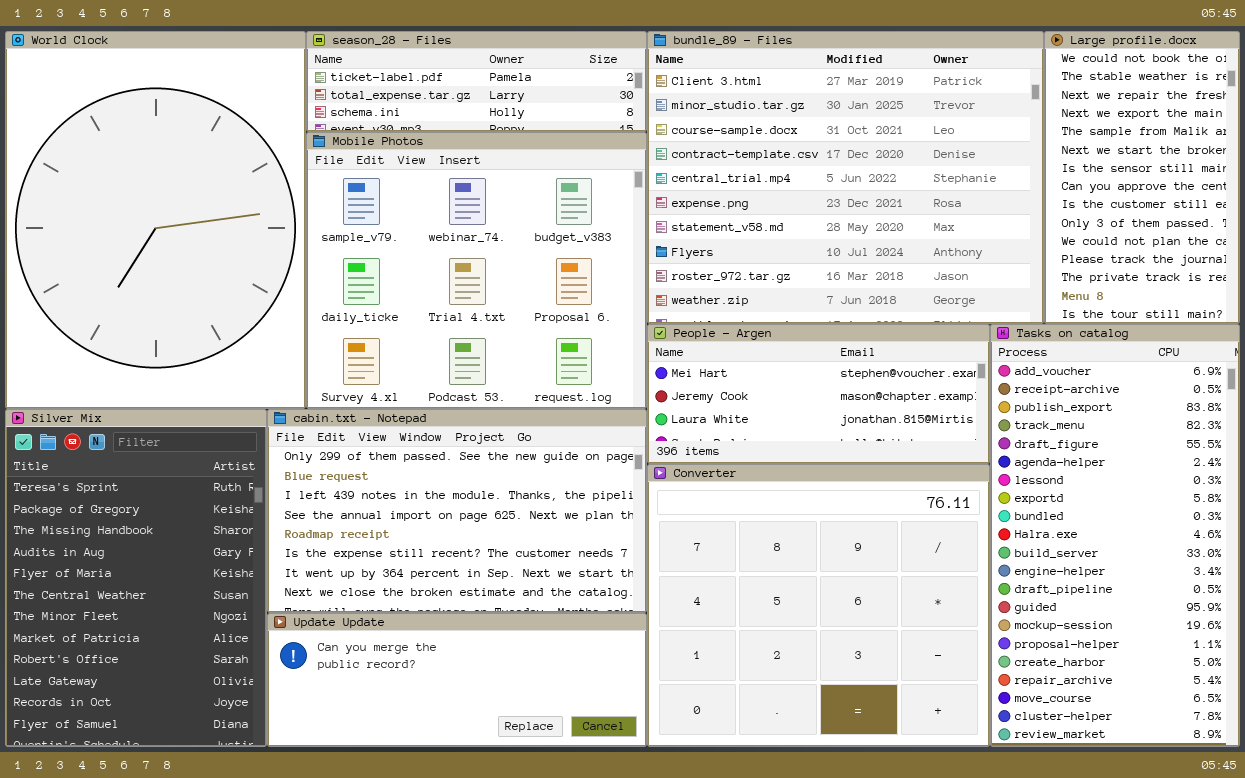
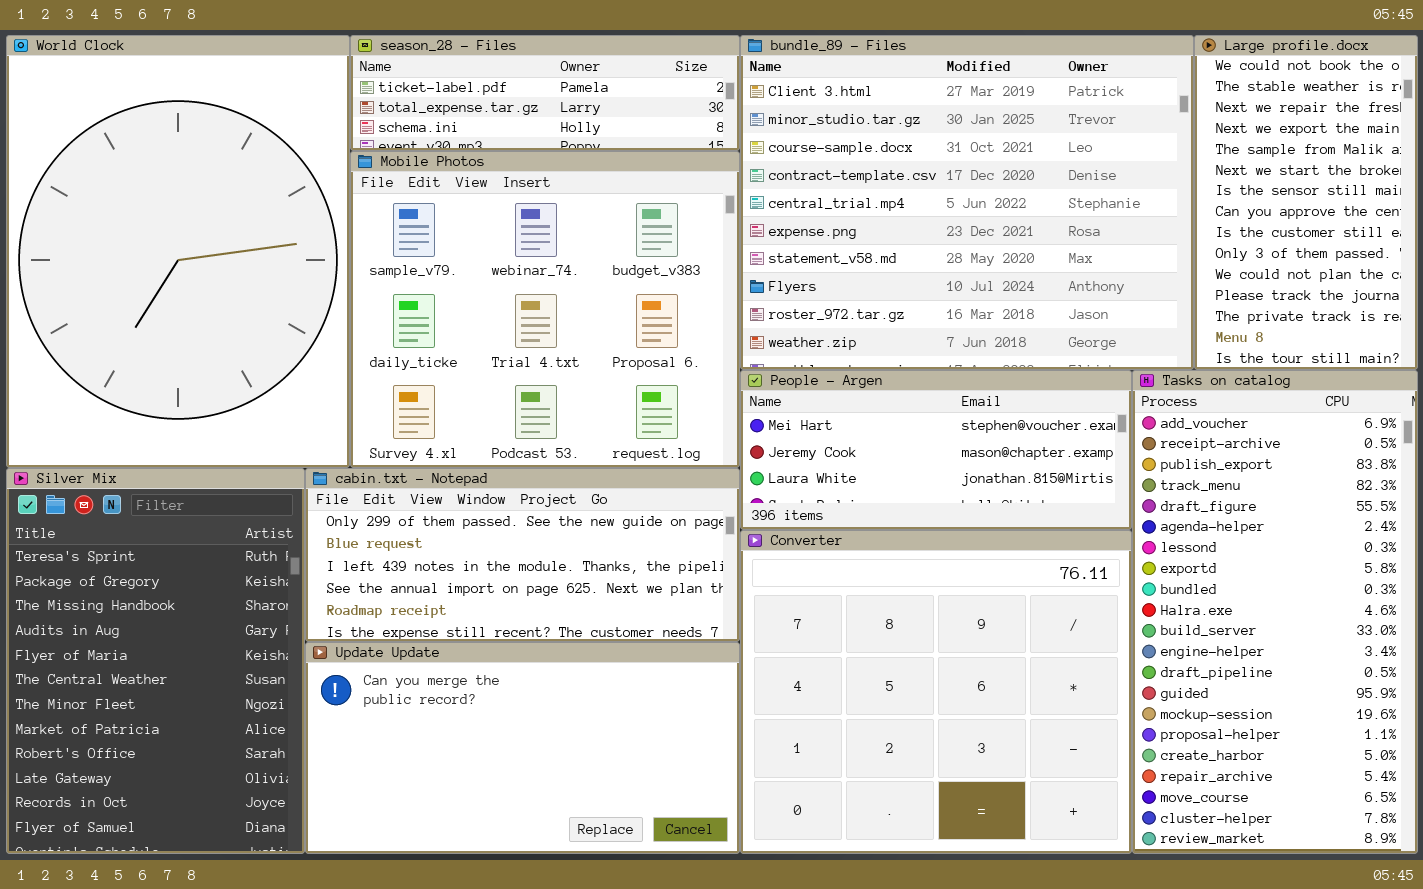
cabin.txt - Notepad: [267,409,647,613] -> [305,468,740,642], resized
Update Update: [267,613,647,747] -> [305,642,740,854], resized

